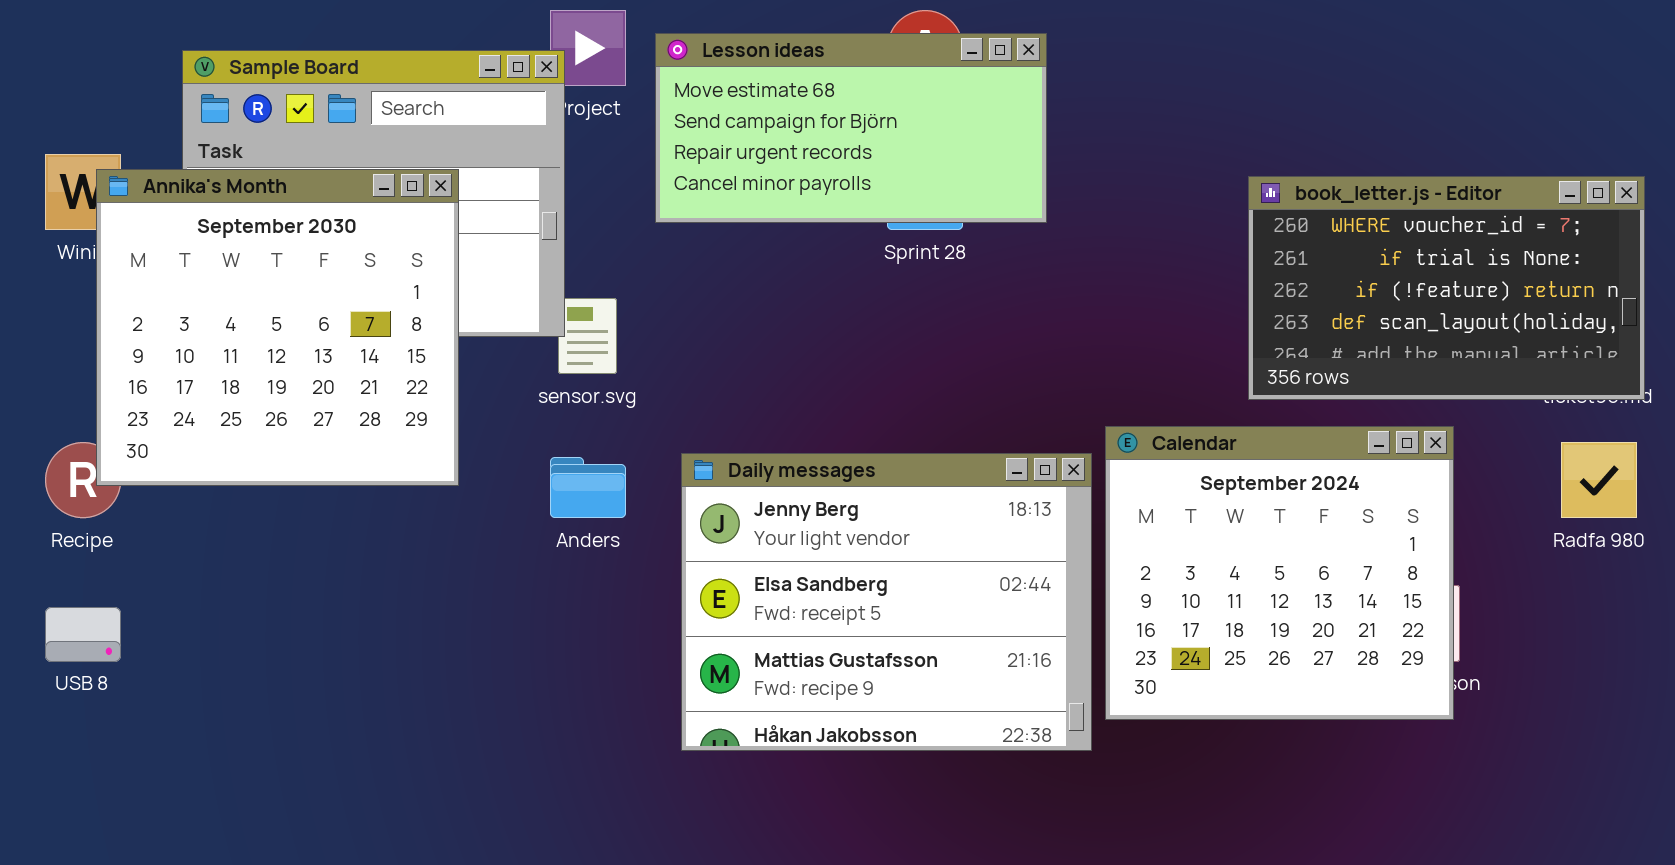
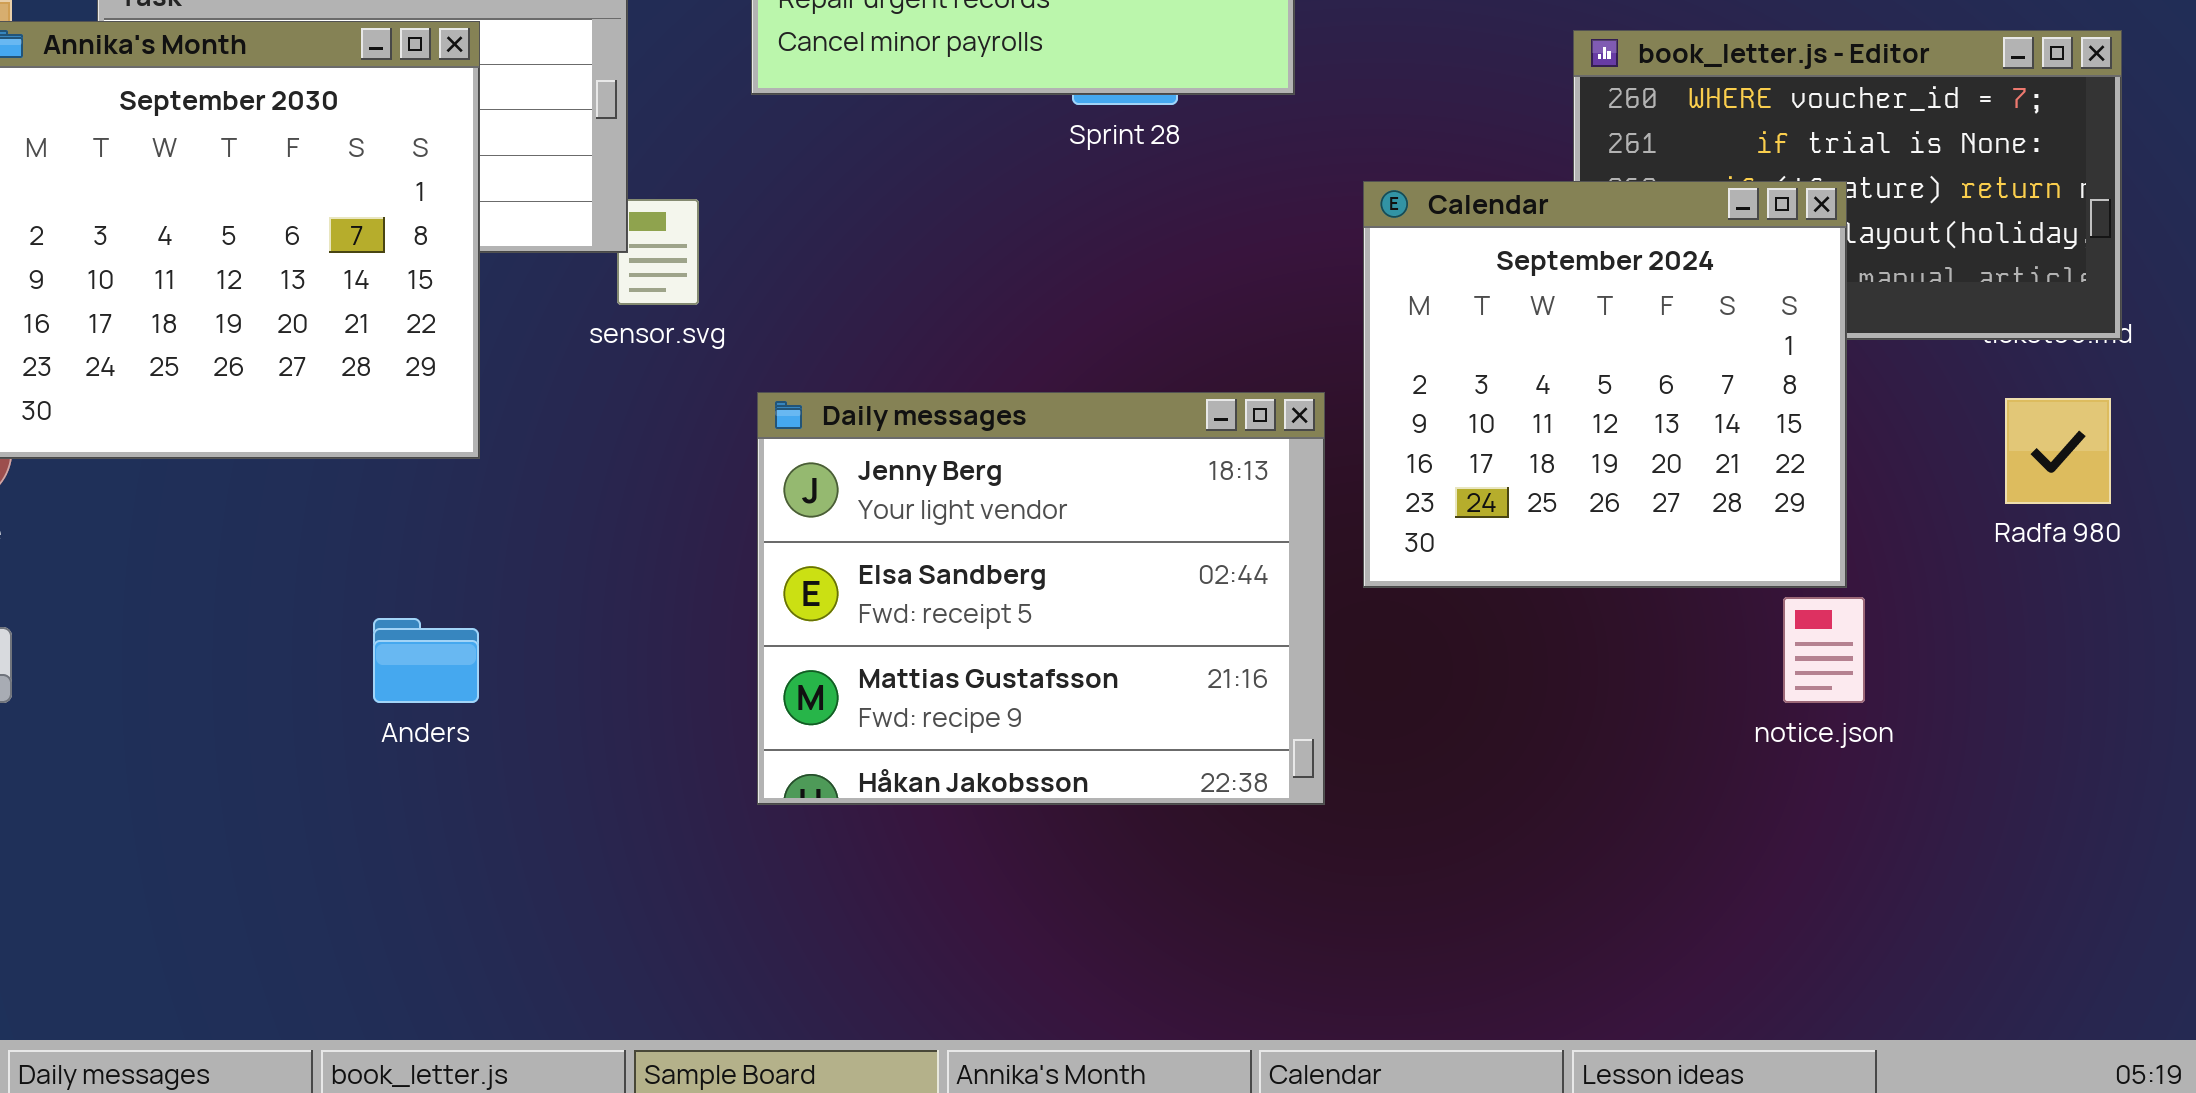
Calendar: [1105,426,1454,720] -> [1363,181,1847,588], moved
Daily messages: [681,453,1092,751] -> [757,392,1325,805], moved
Anders: [550,457,626,518] -> [373,618,479,703], moved

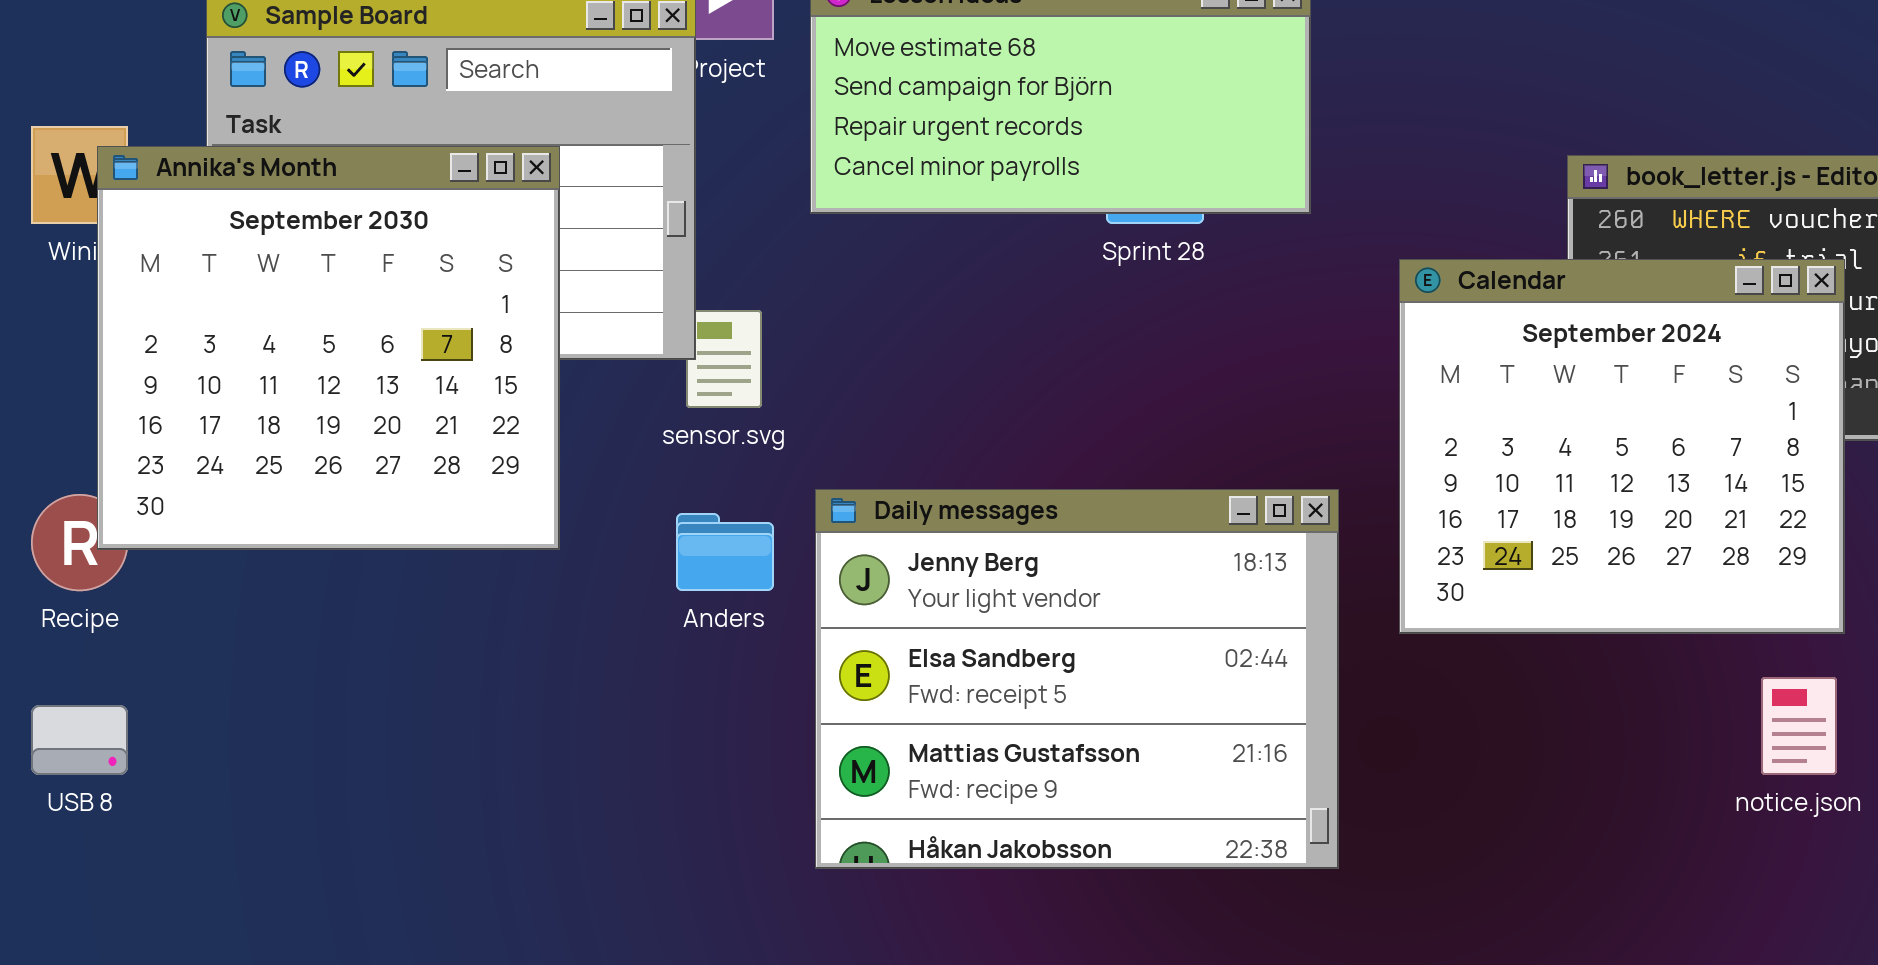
Calendar: [1363,181,1847,588] -> [1399,259,1845,634], moved
Anders: [373,618,479,703] -> [676,513,774,591], moved

